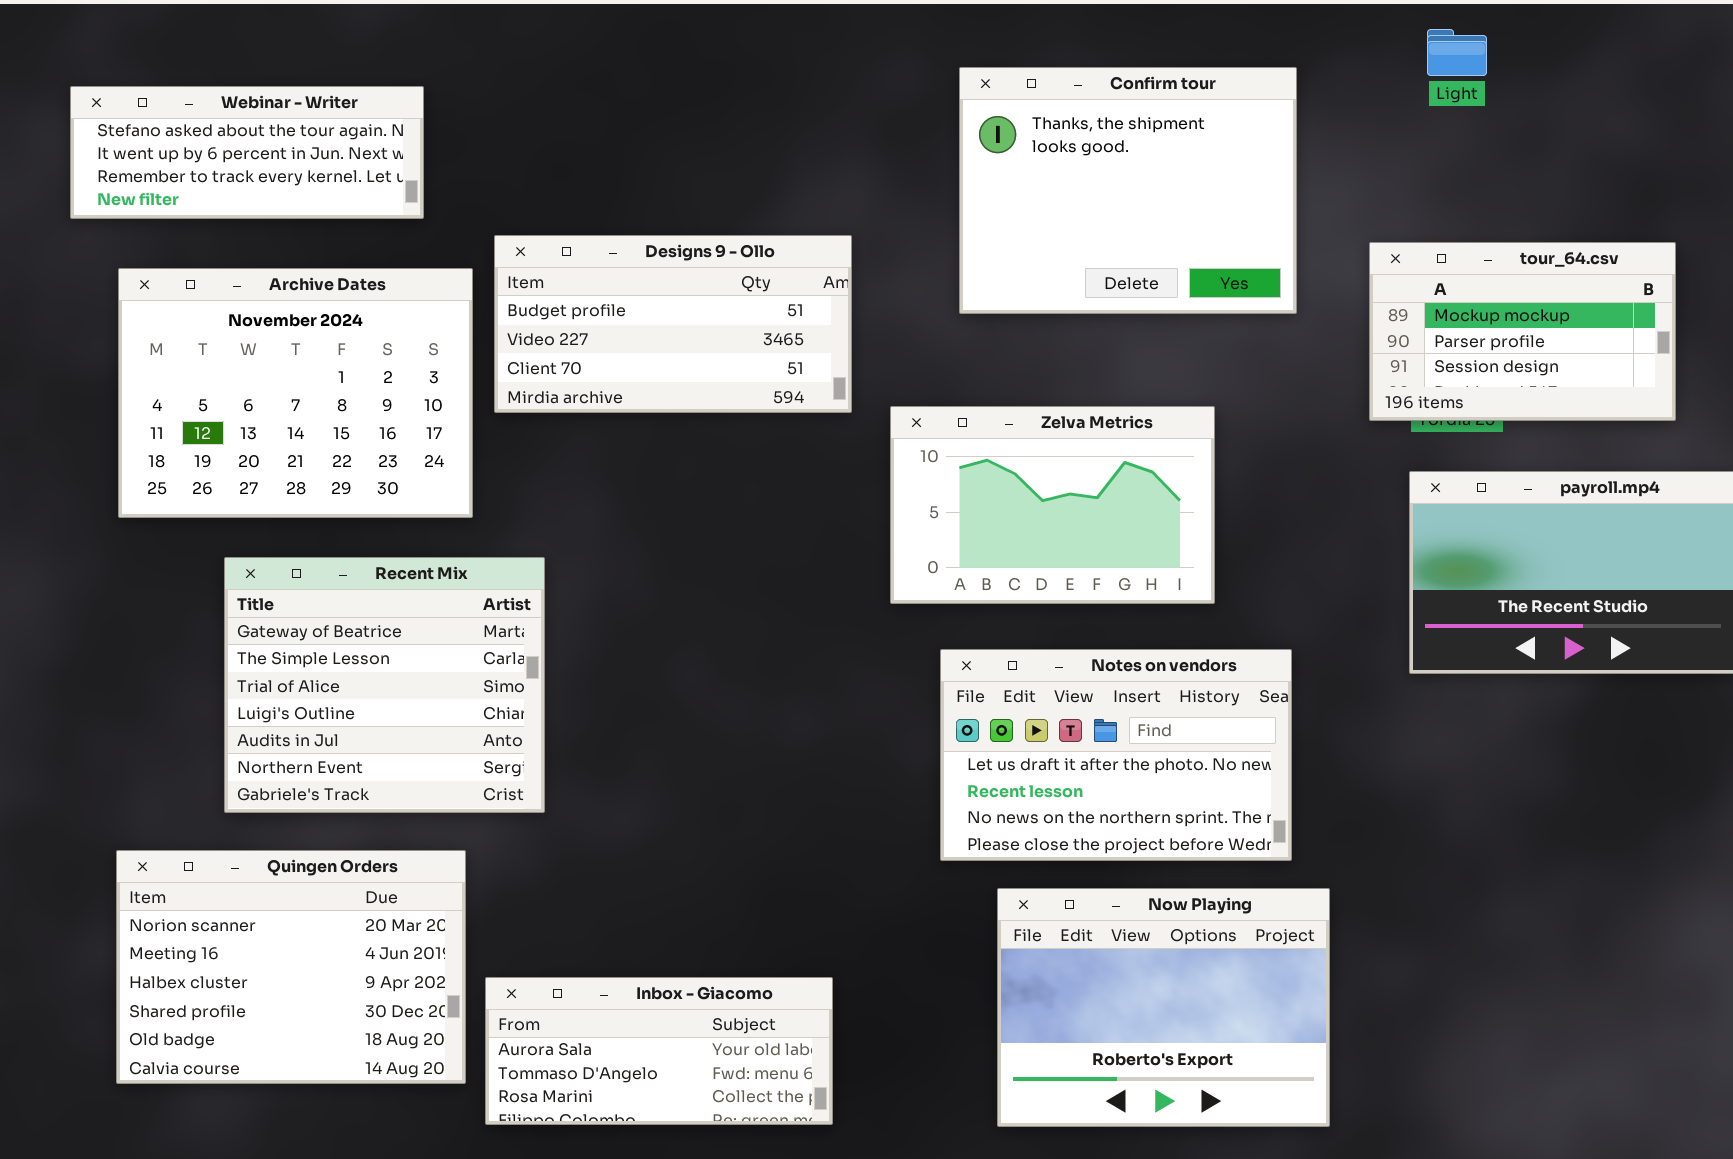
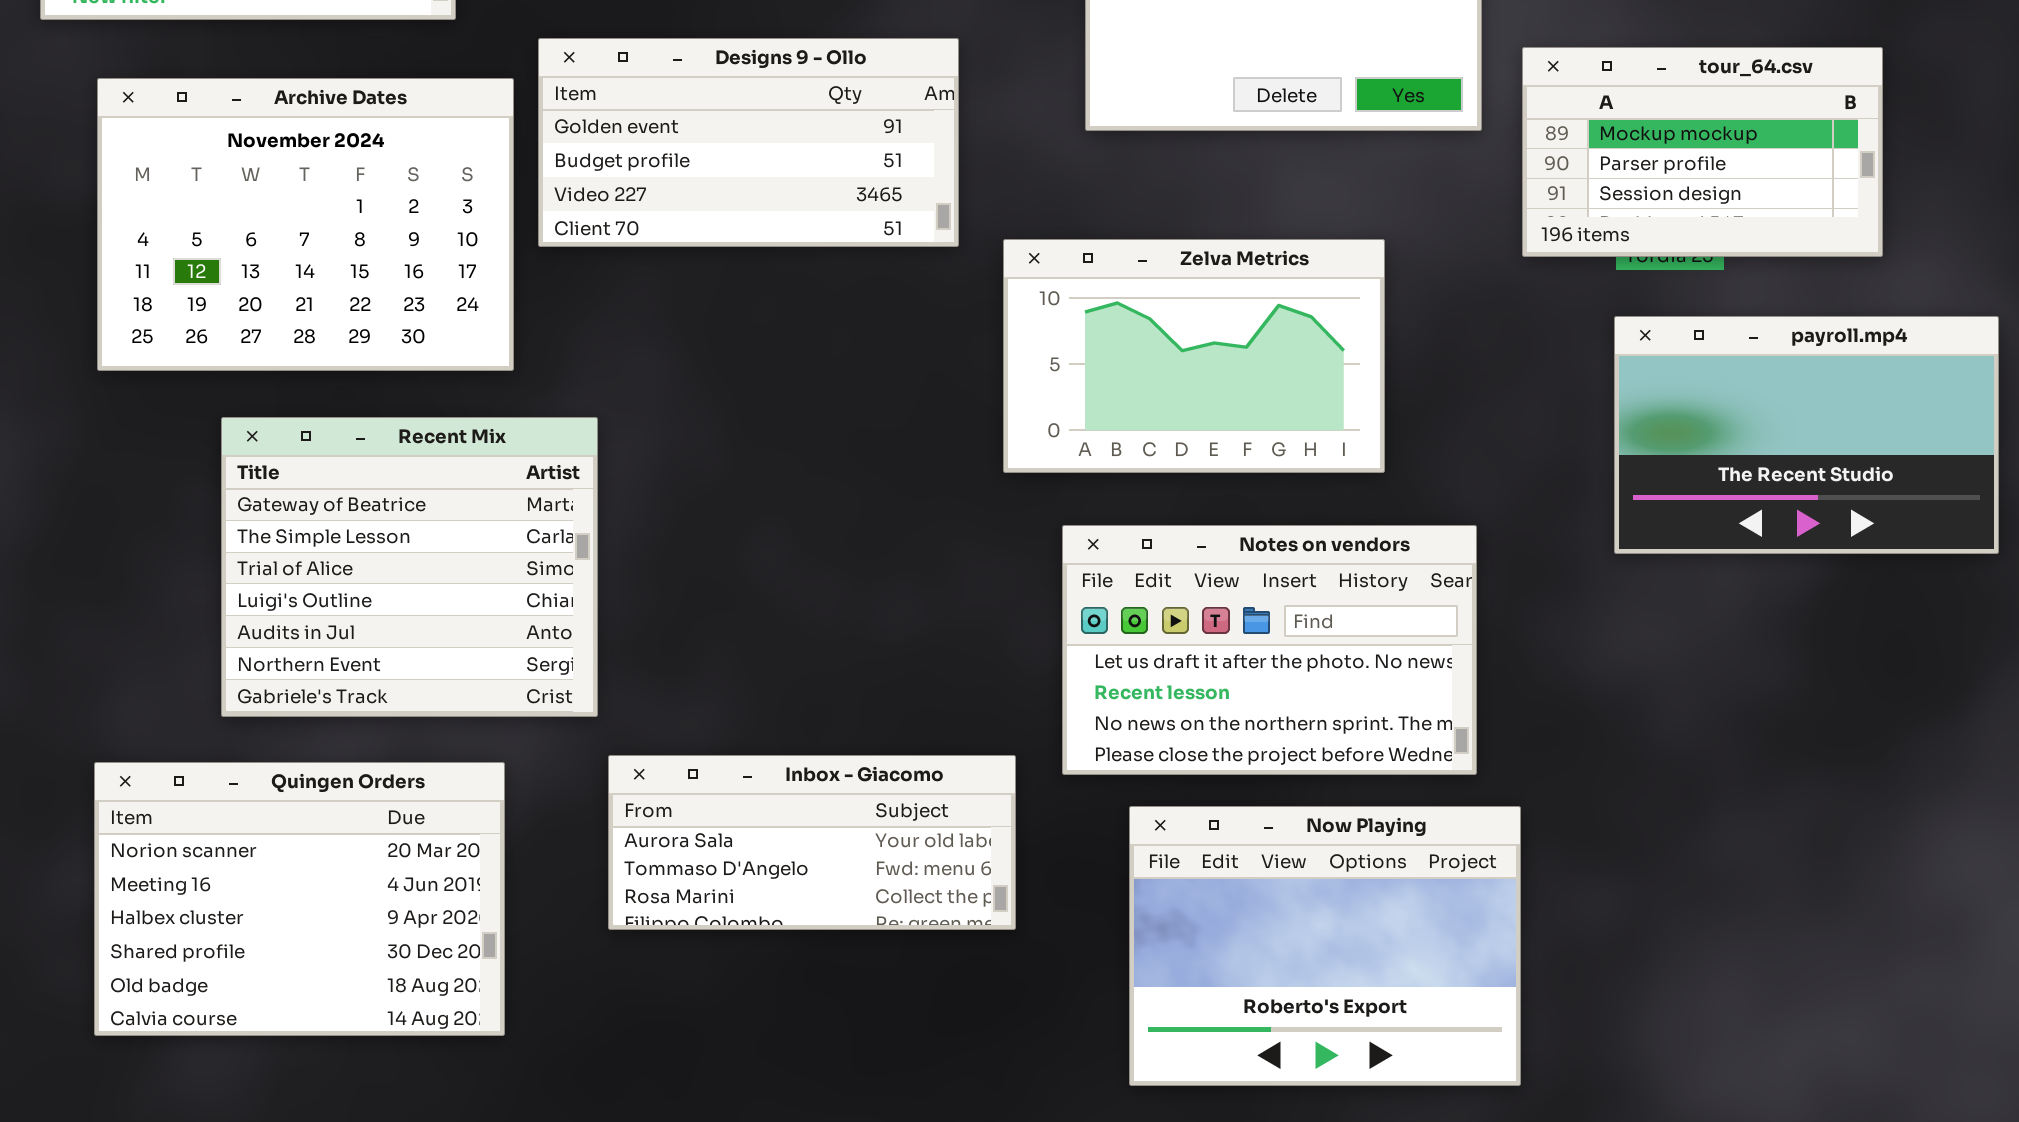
Designs 9 - Ollo: [494,235,852,413] -> [538,38,959,247], scrolled up 1 row
tour_64.csv: [1369,242,1676,421] -> [1522,47,1883,257], moved
Inbox - Giacomo: [485,977,833,1125] -> [608,755,1016,930], moved

